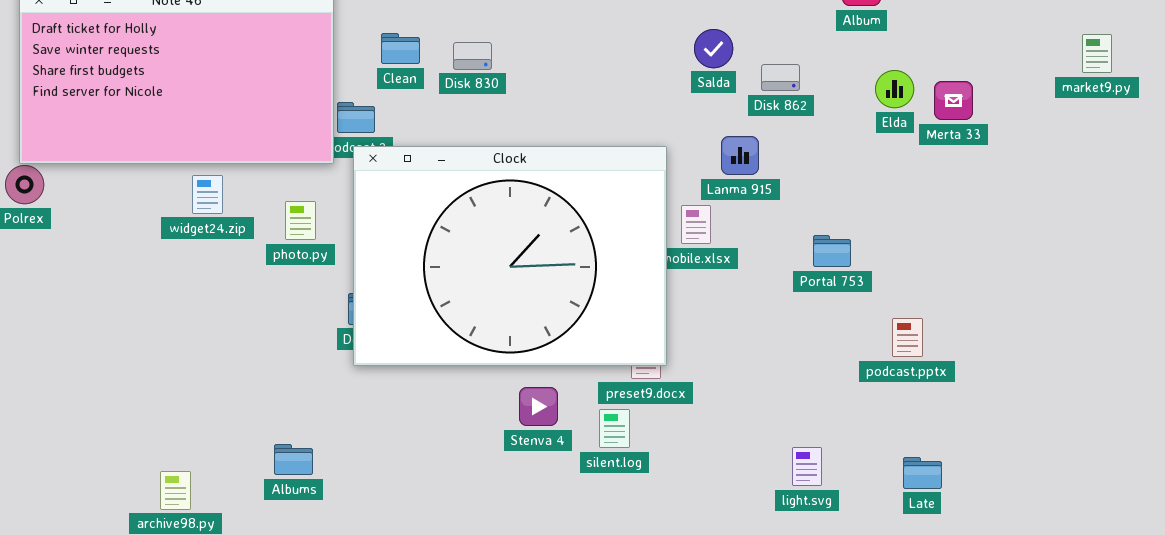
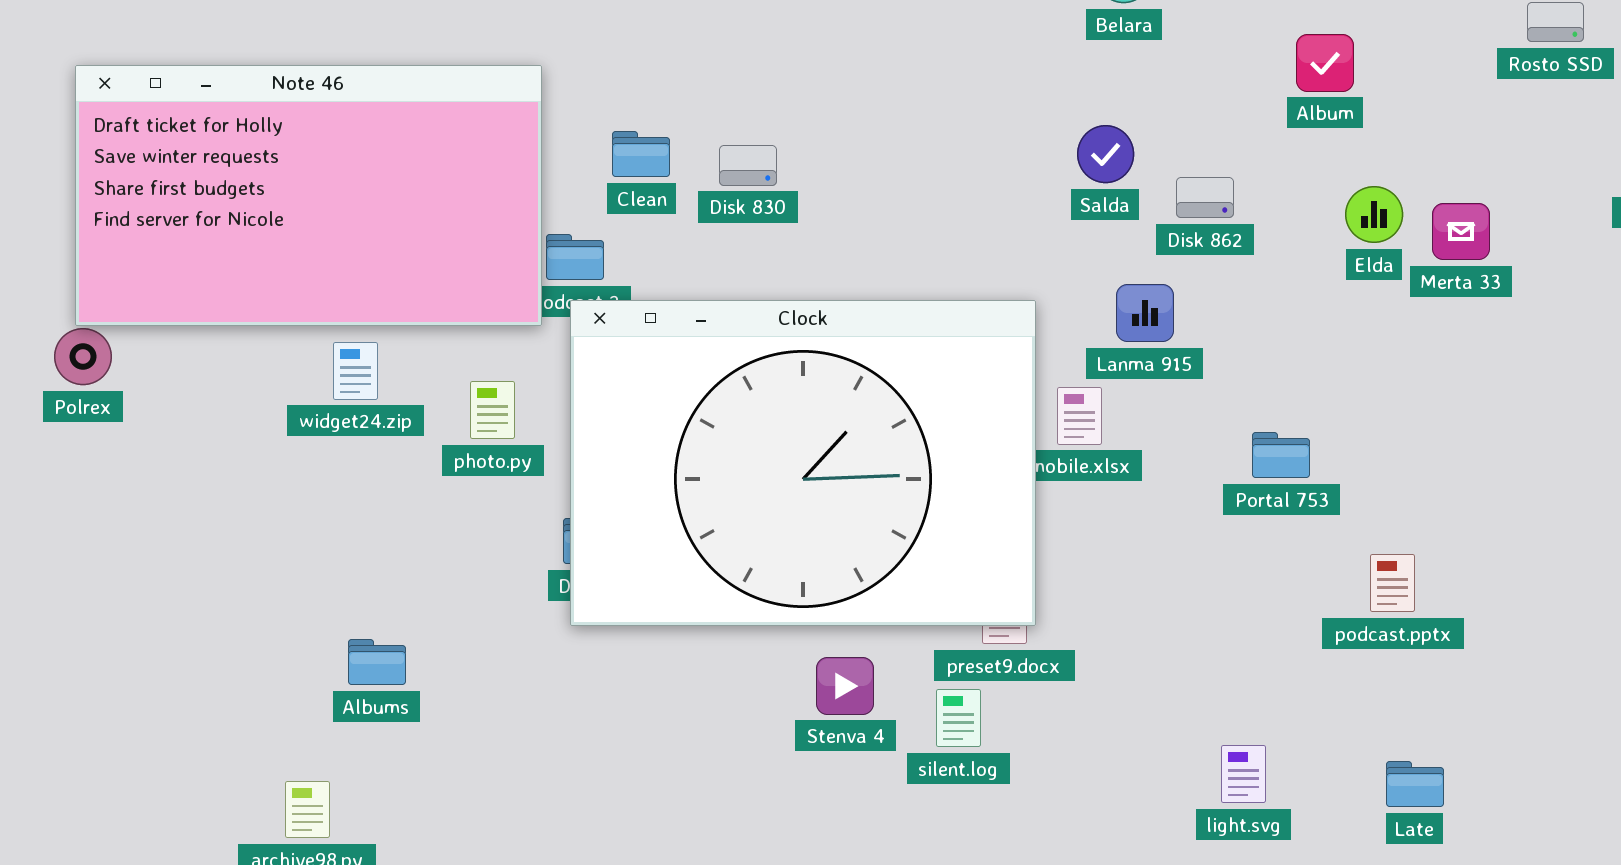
Albums: [274,444,313,475] -> [348,639,406,685], moved

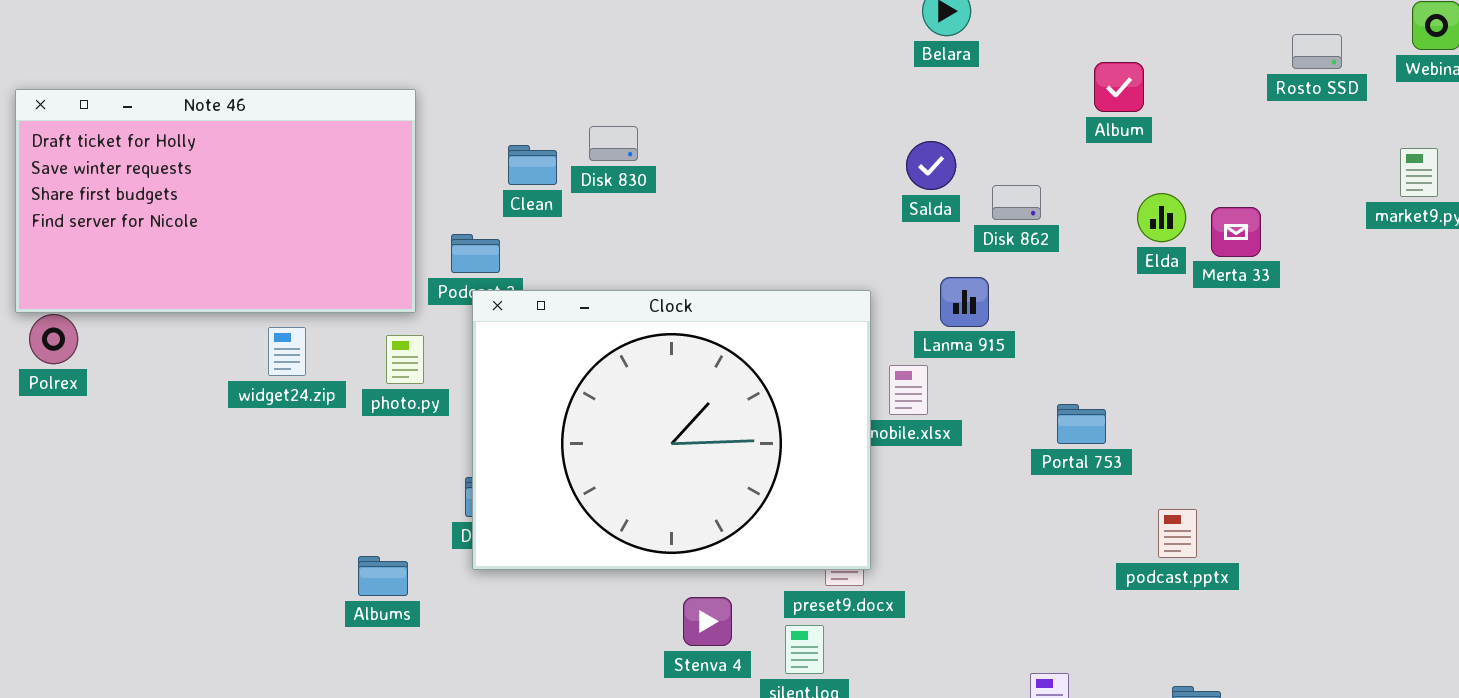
Note 46: [75,65,542,326] -> [15,89,416,313], moved
Disk 830: [719,145,777,186] -> [589,126,638,161], moved
photo.py: [470,381,515,439] -> [386,335,424,384], moved
Albums: [348,639,406,685] -> [358,556,408,596], moved

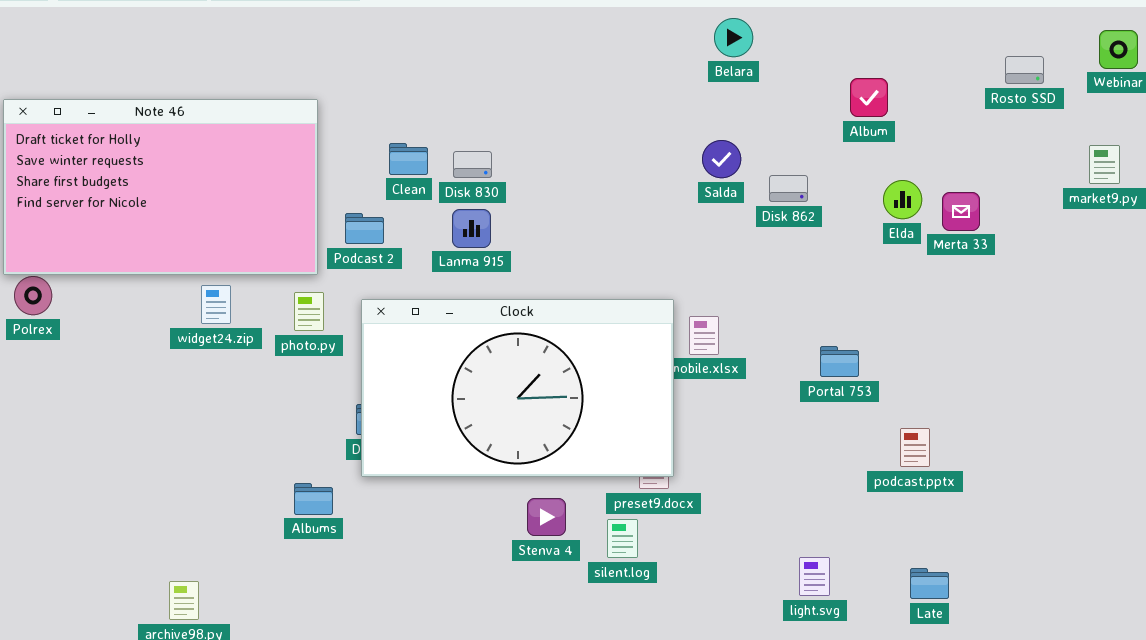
Disk 830: [589,126,638,161] -> [453,151,492,178], moved
Lanma 915: [940,277,989,327] -> [452,209,491,248], moved
Clock: [472,290,871,570] -> [361,299,674,477], resized
Albums: [358,556,408,596] -> [294,483,333,515], moved

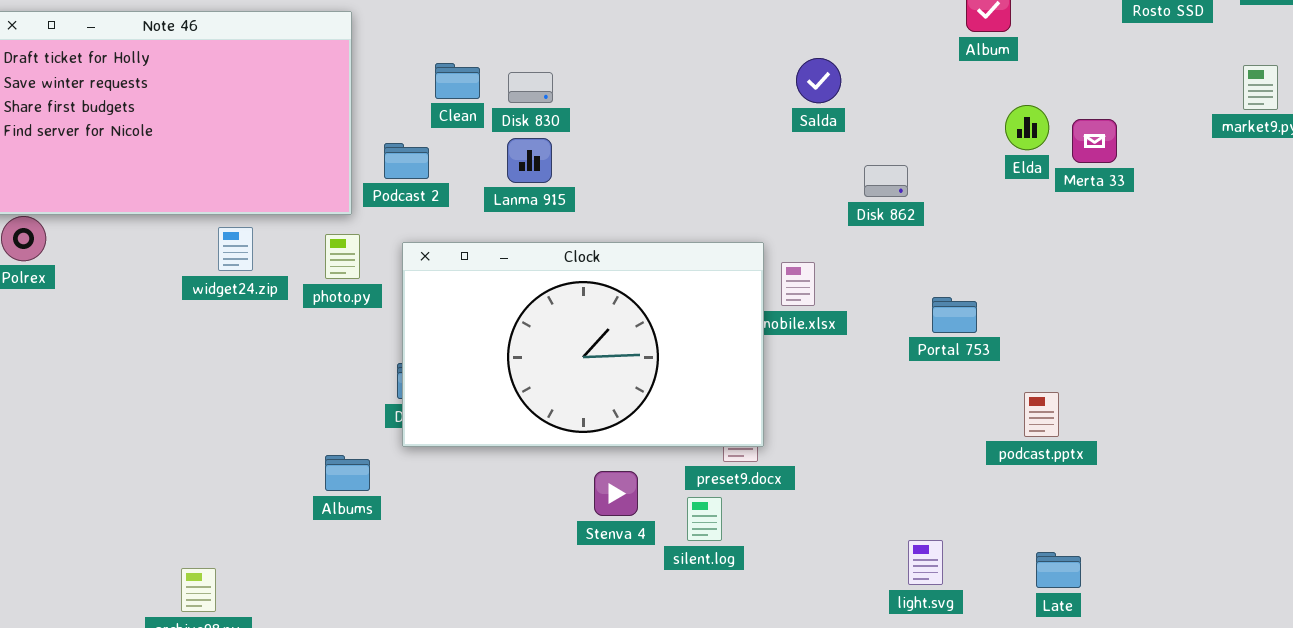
Disk 862: [769,175,808,202] -> [864,165,908,197], moved

